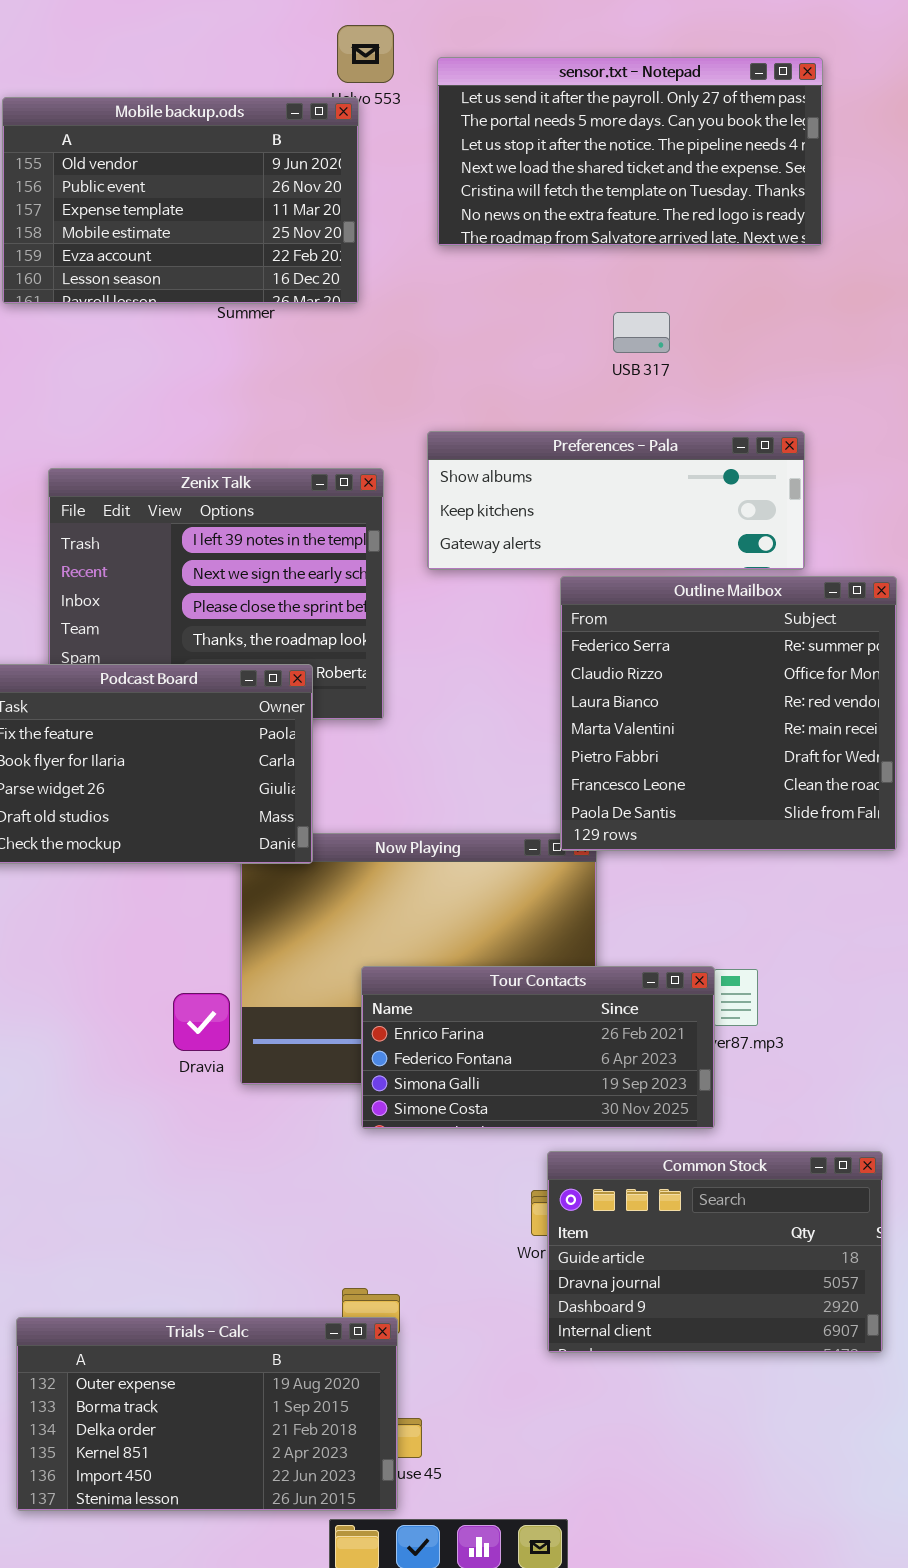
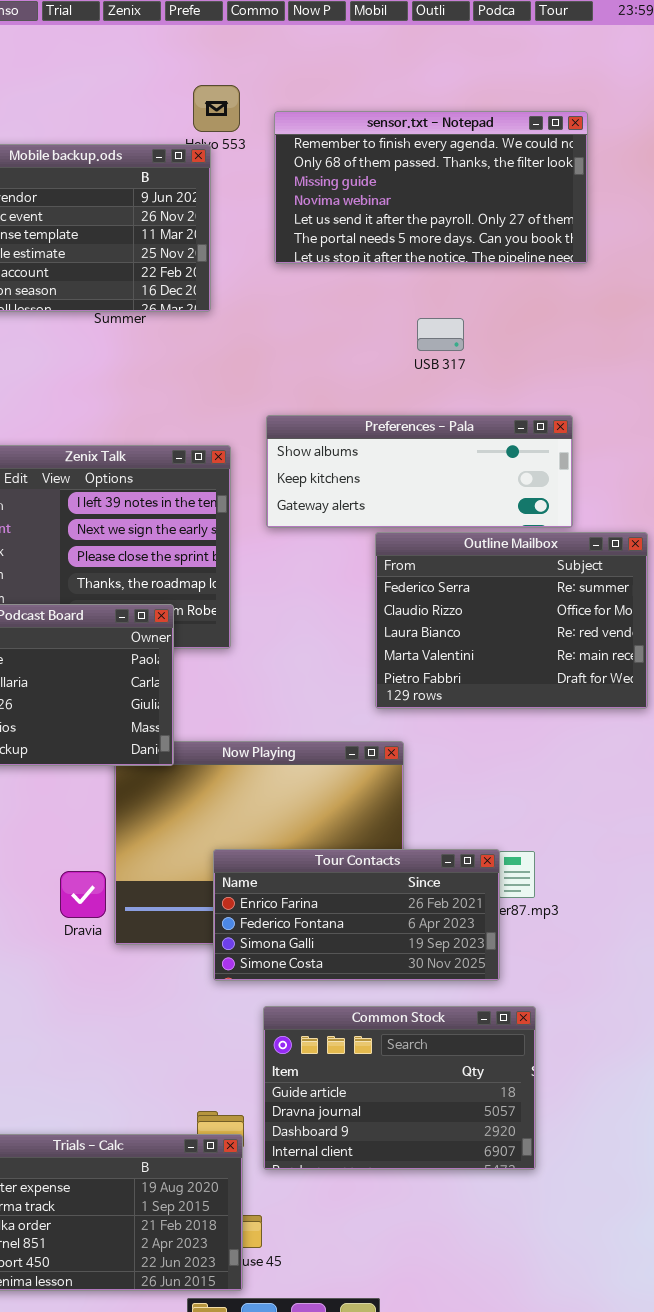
sensor.txt - Notepad: [437,57,823,246] -> [274,111,588,264], scrolled up 4 rows
Outline Mailbox: [560,576,897,851] -> [375,532,648,709], resized
Common Stock: [547,1151,883,1353] -> [263,1006,536,1170], moved

